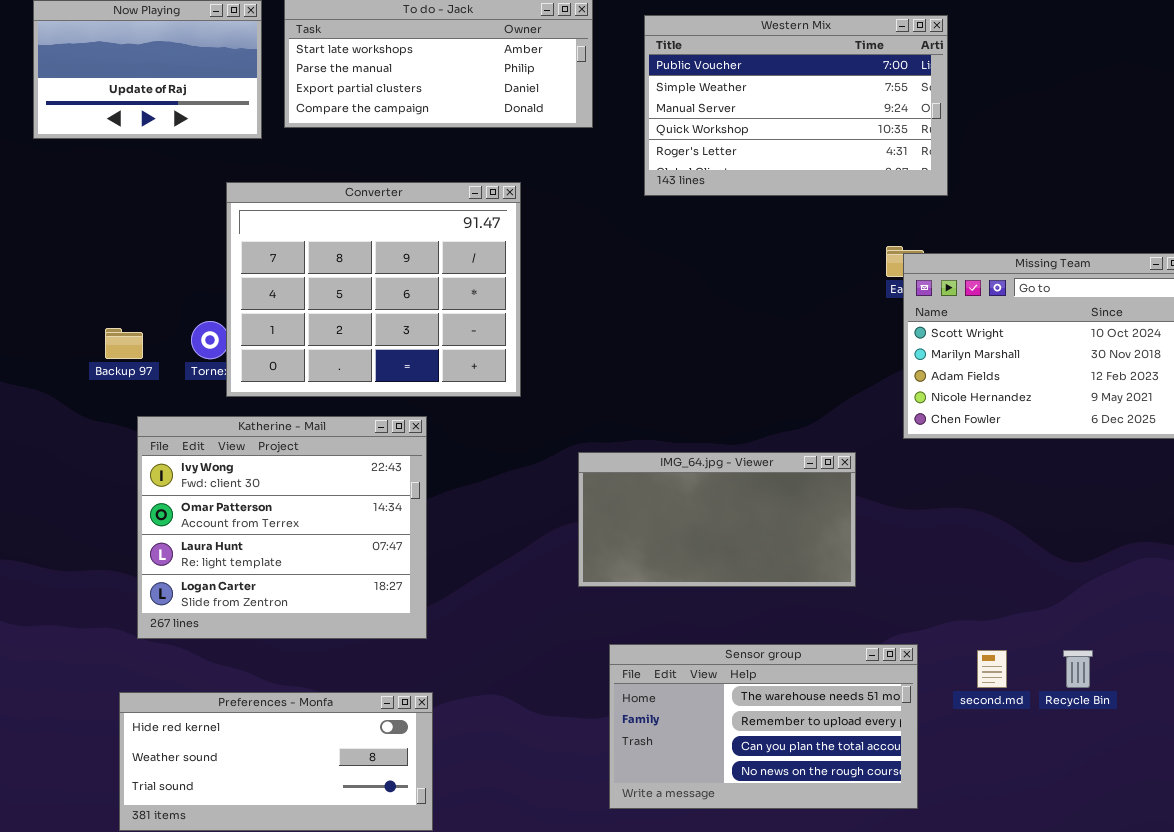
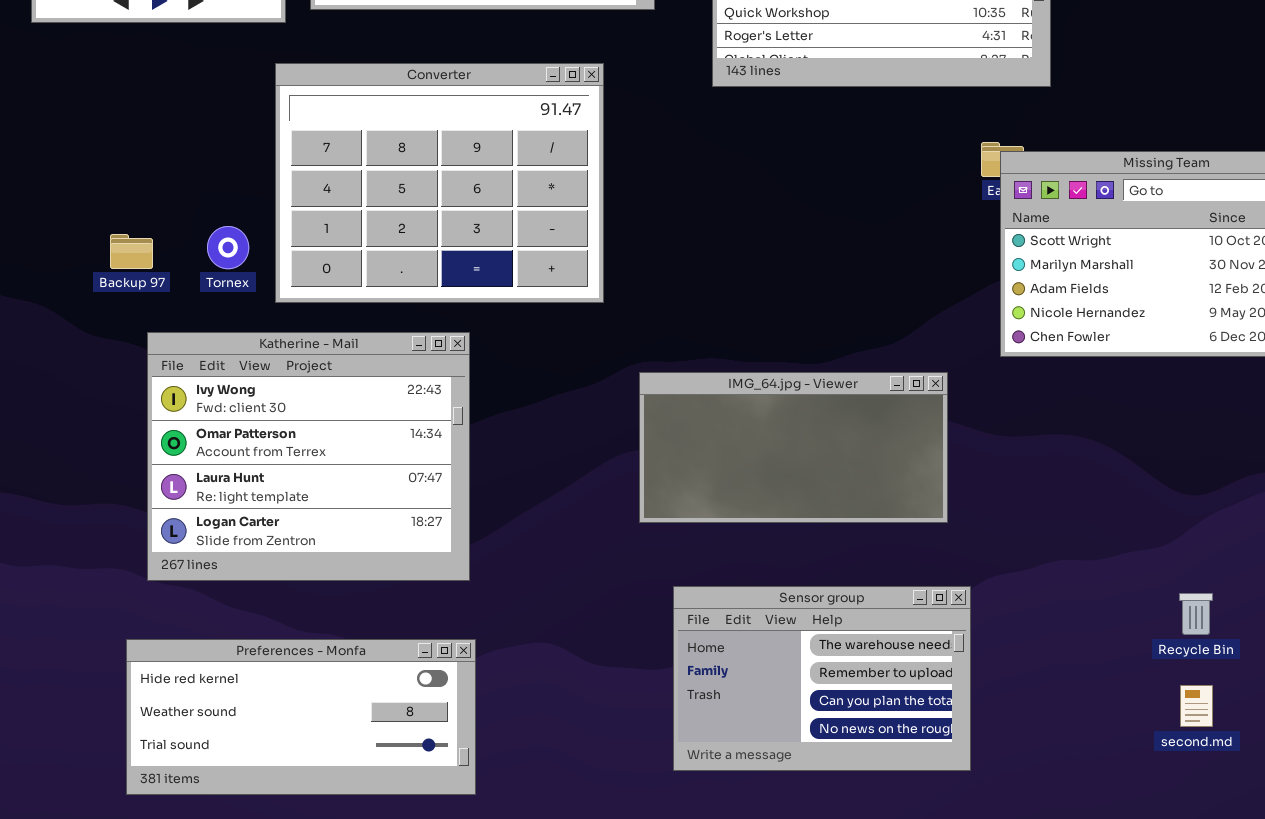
Converter: [226,182,521,397] -> [275,63,604,303], moved
Sensor group: [609,644,918,809] -> [673,586,971,771], resized
second.md: [977,650,1007,688] -> [1180,685,1213,727], moved

